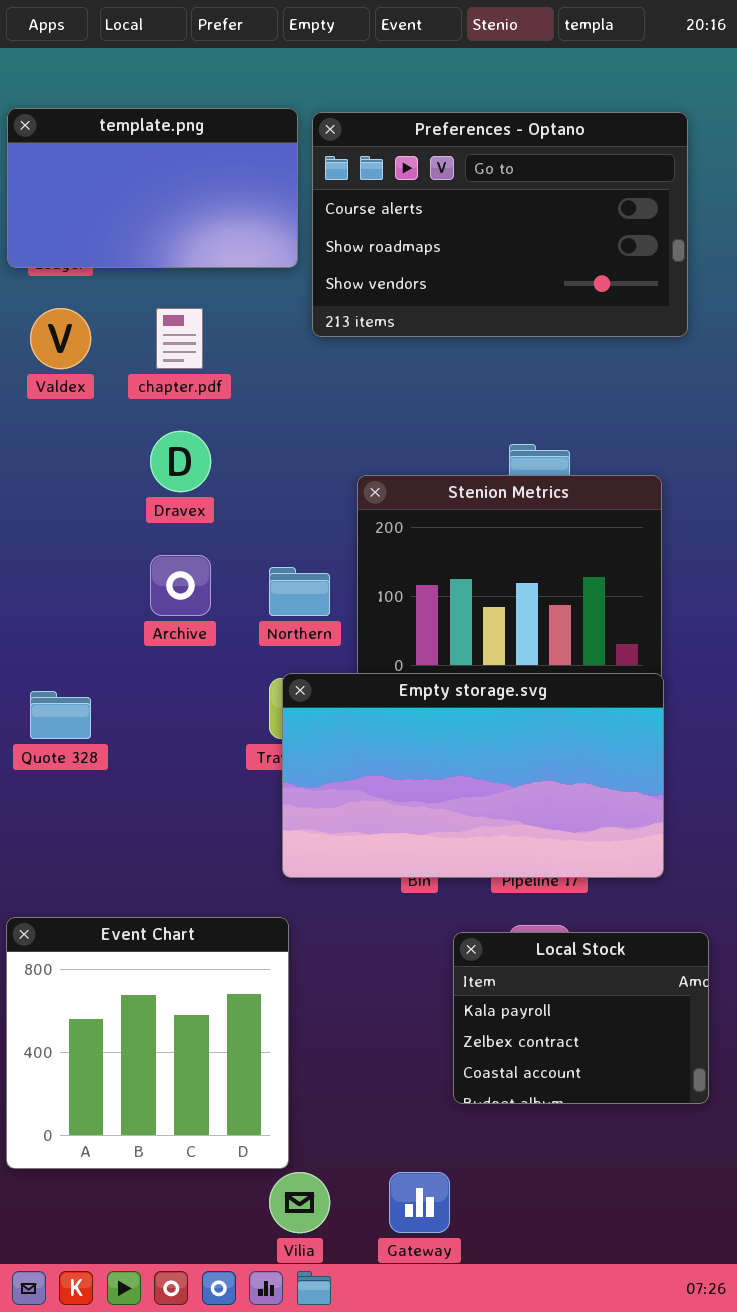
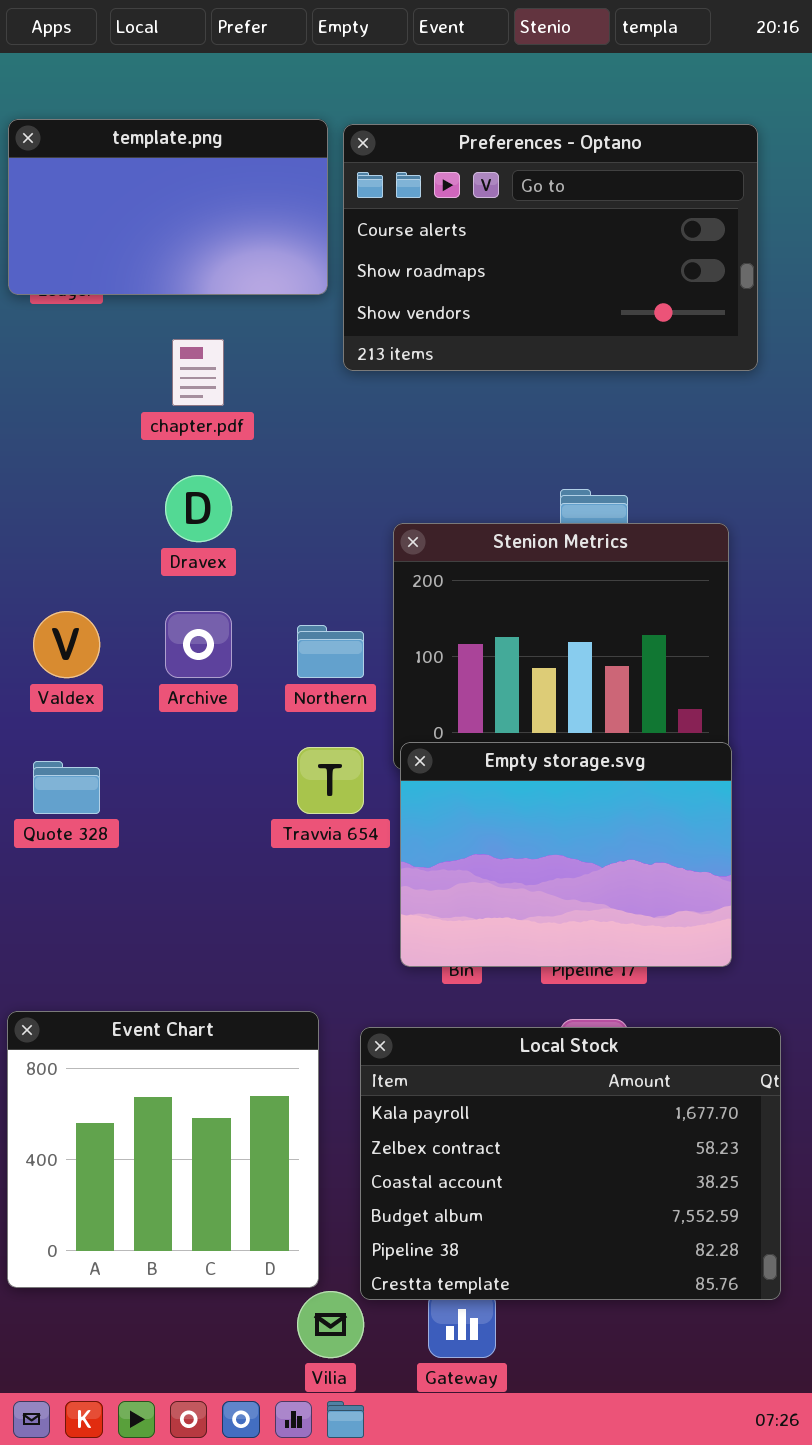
Valdex: [30,308,91,369] -> [33,611,100,678], moved
Empty storage.svg: [282,673,664,878] -> [400,742,732,967], resized
Local Stock: [453,932,709,1104] -> [360,1027,781,1300], resized

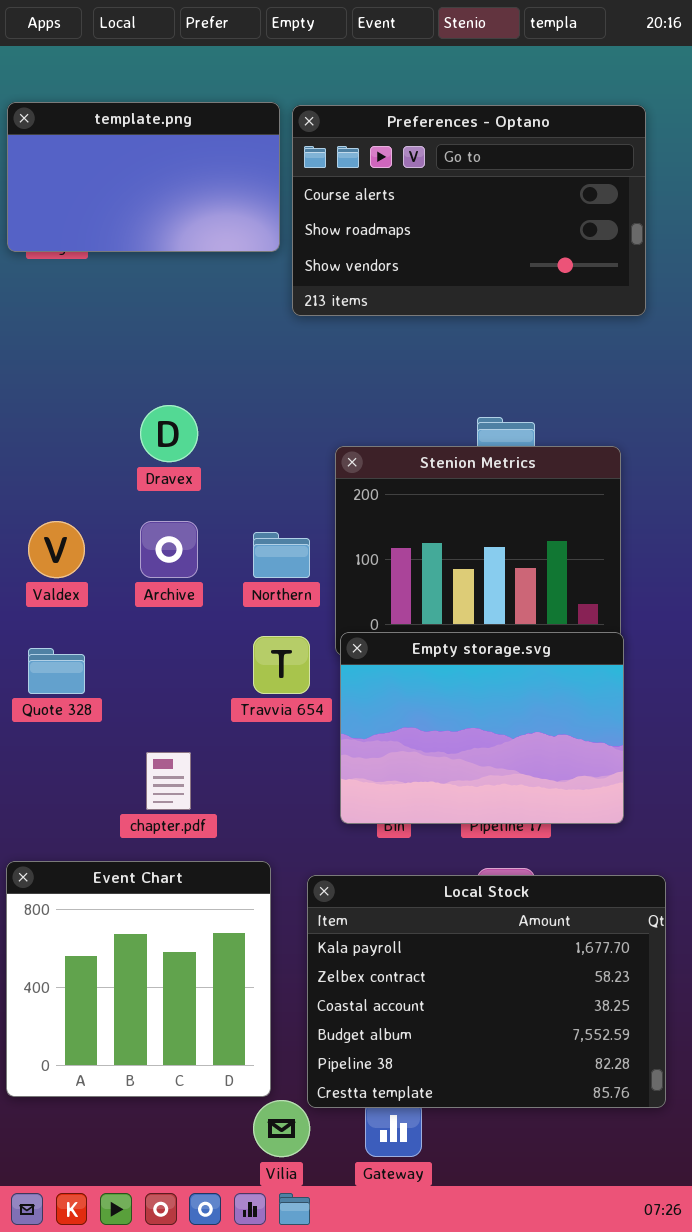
chapter.pdf: [172,339,224,406] -> [146,752,191,810], moved

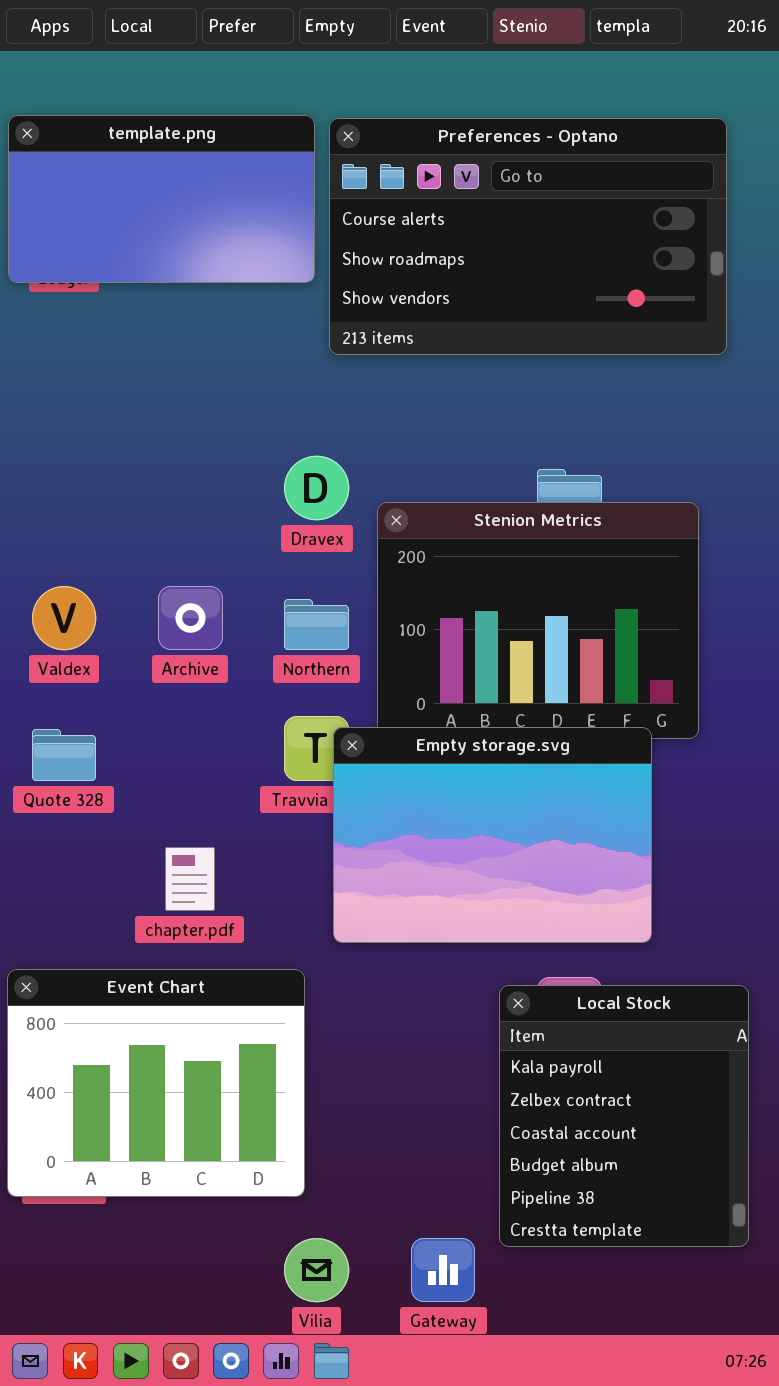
Dravex: [140,405,198,462] -> [284,456,349,520], moved
Empty storage.svg: [340,632,624,824] -> [333,727,652,943], moved
Event Chart: [6,861,271,1097] -> [7,969,305,1197], resized
Local Stock: [307,875,666,1108] -> [499,985,749,1247], resized

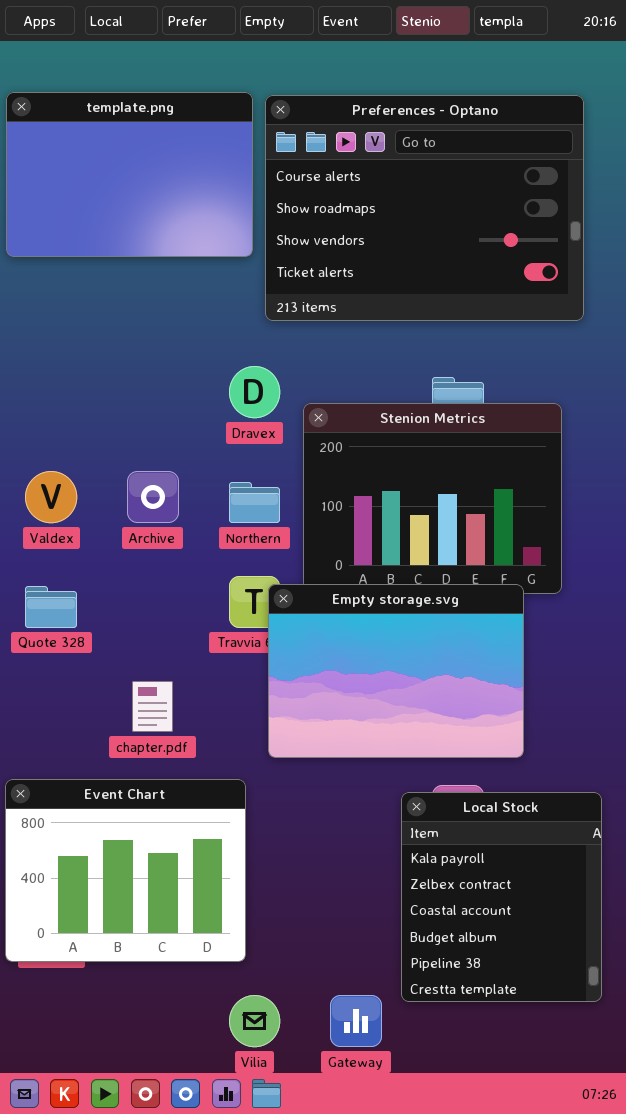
template.png: [8,115,315,283] -> [6,92,253,257], resized
Preferences - Optano: [329,118,727,355] -> [265,95,584,321], resized

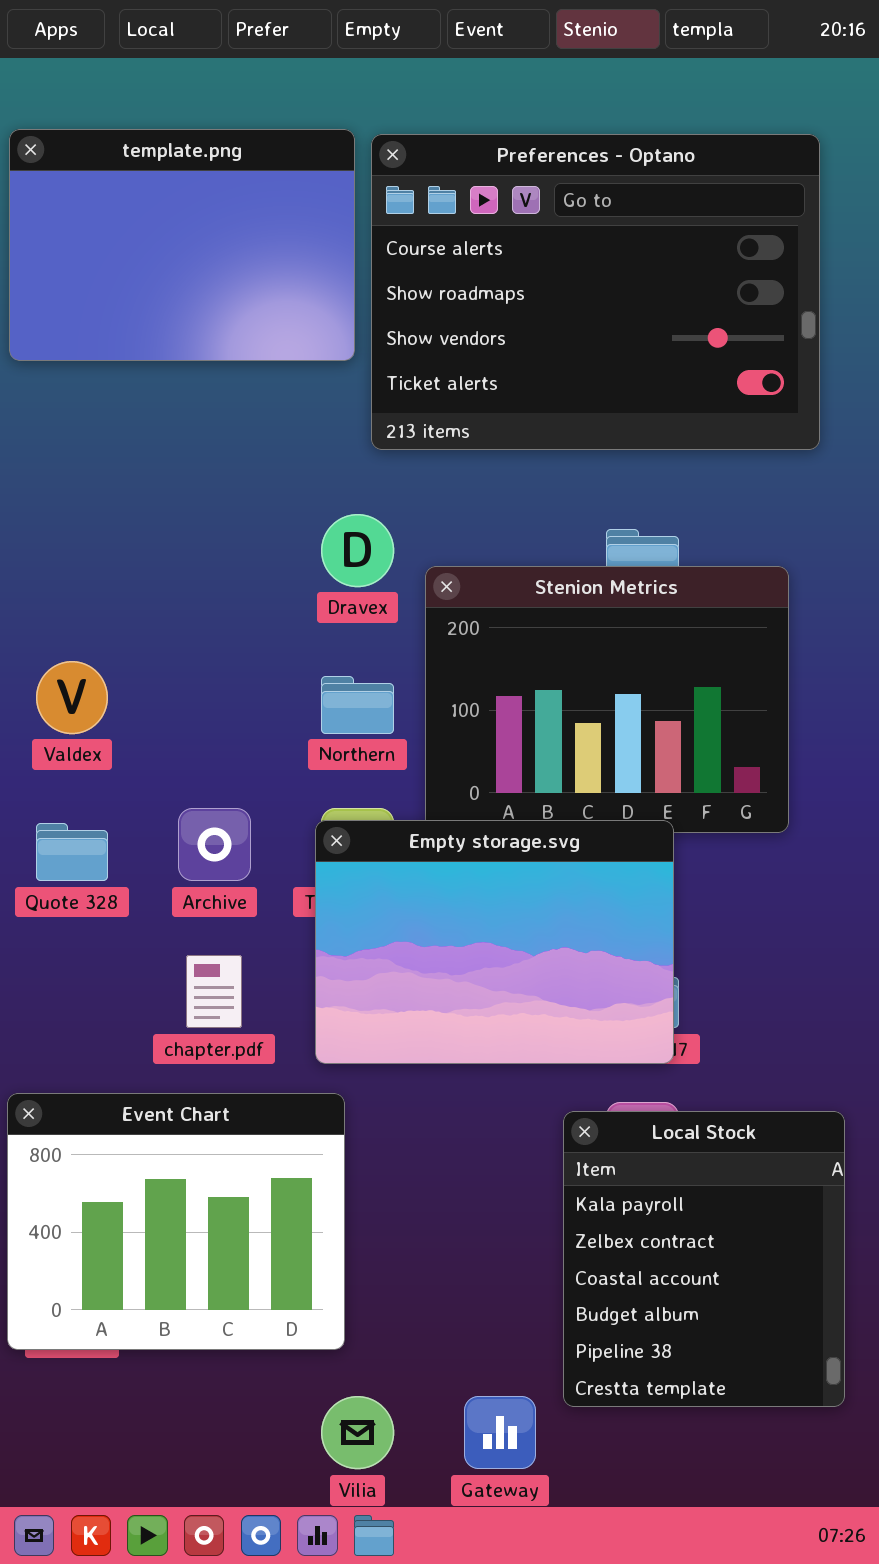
Archive: [127,471,179,523] -> [178,808,251,881], moved
Empty storage.svg: [268,584,524,758] -> [315,820,674,1064], moved

